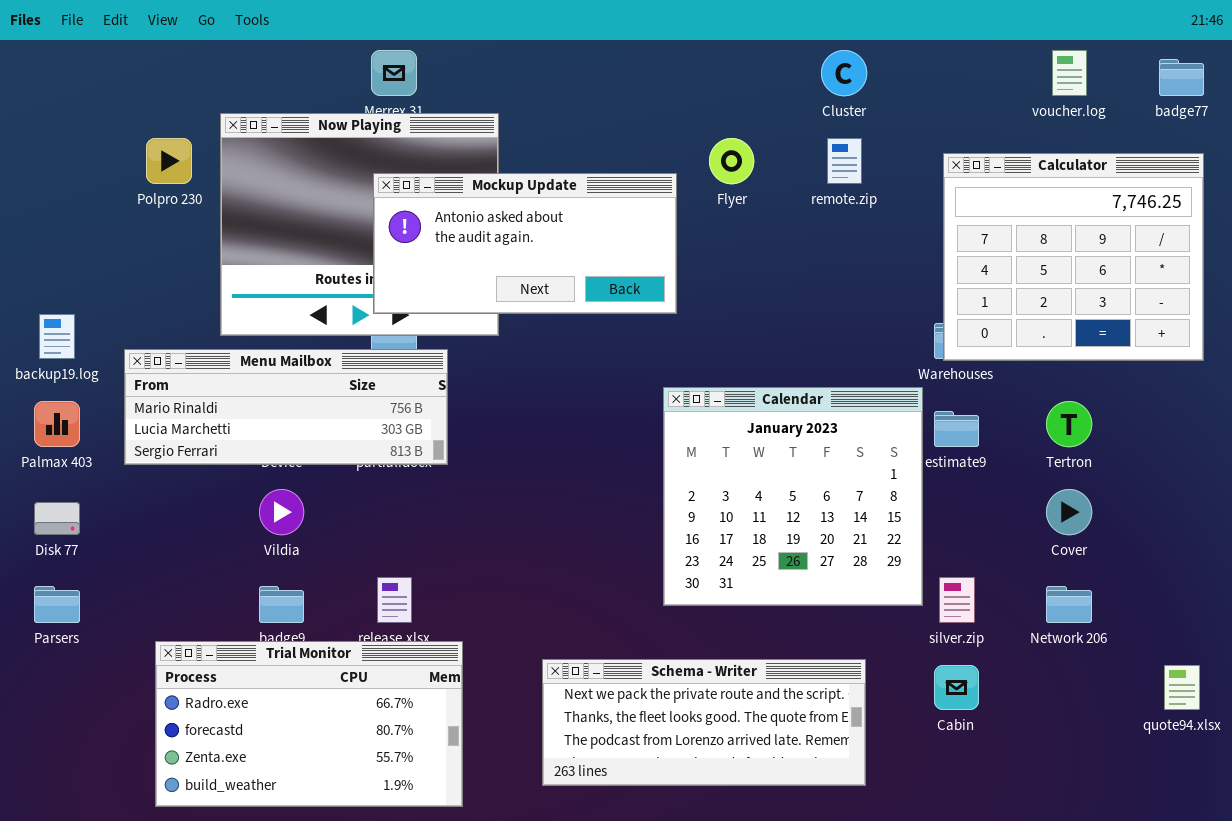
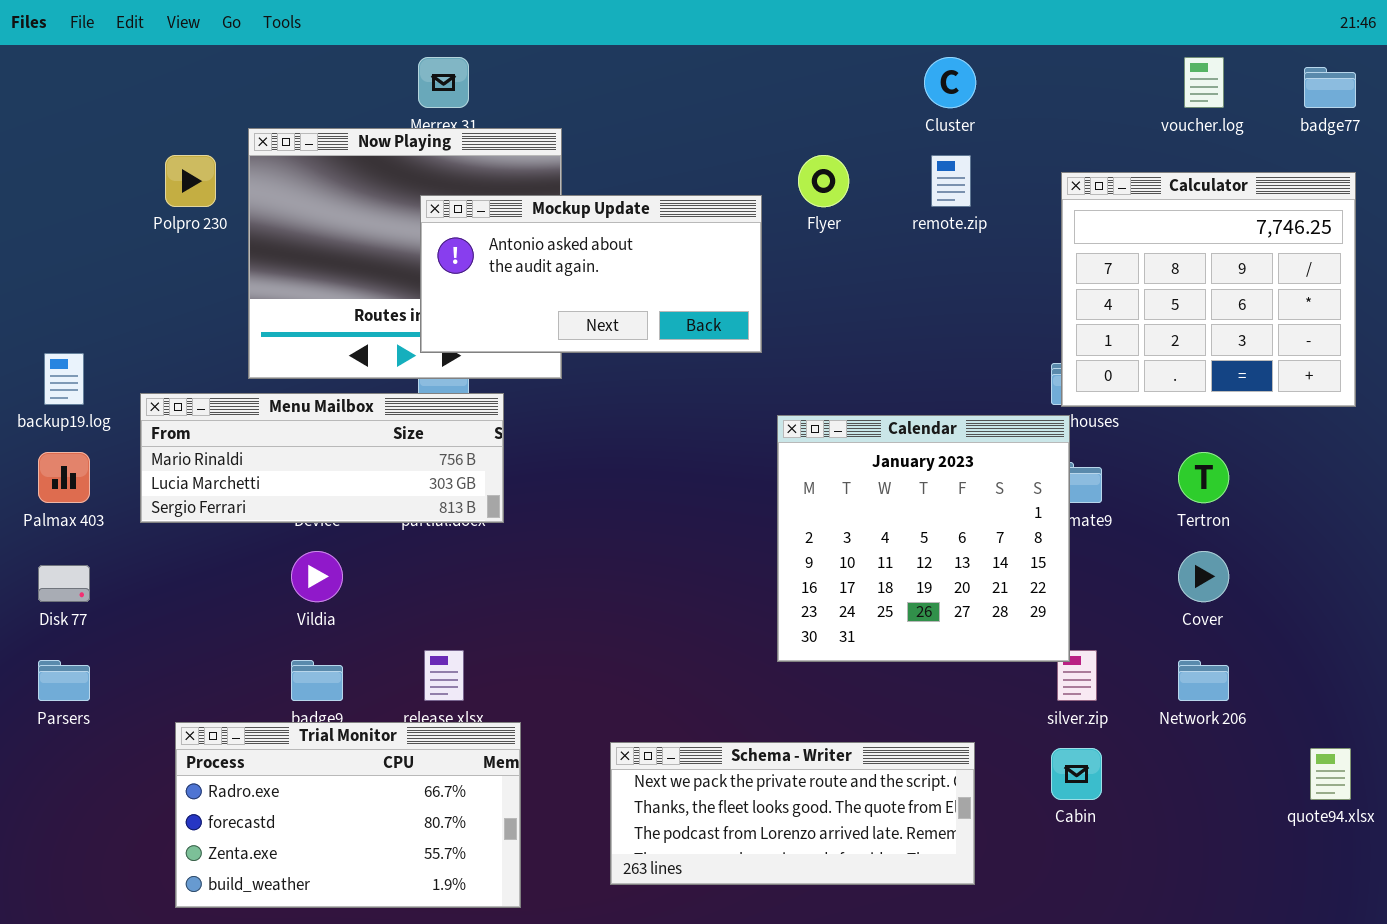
Calendar: [663,387,923,606] -> [777,415,1070,662], moved

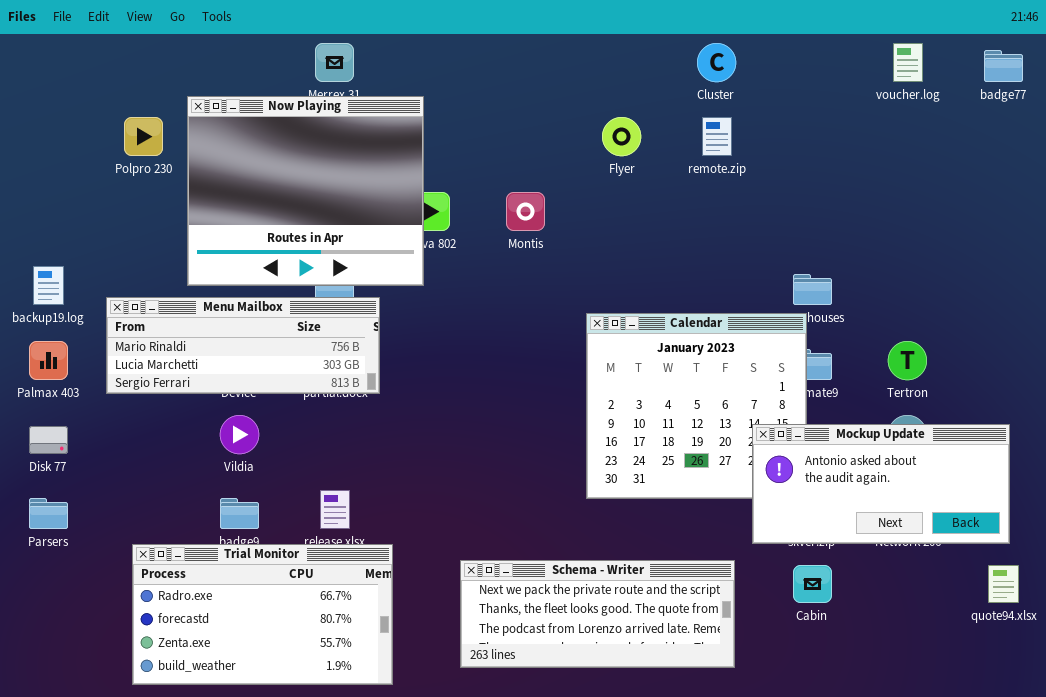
Calculator: [1061,172,1356,407] -> none, closed
Mockup Update: [420,195,762,353] -> [752,424,1010,544], moved

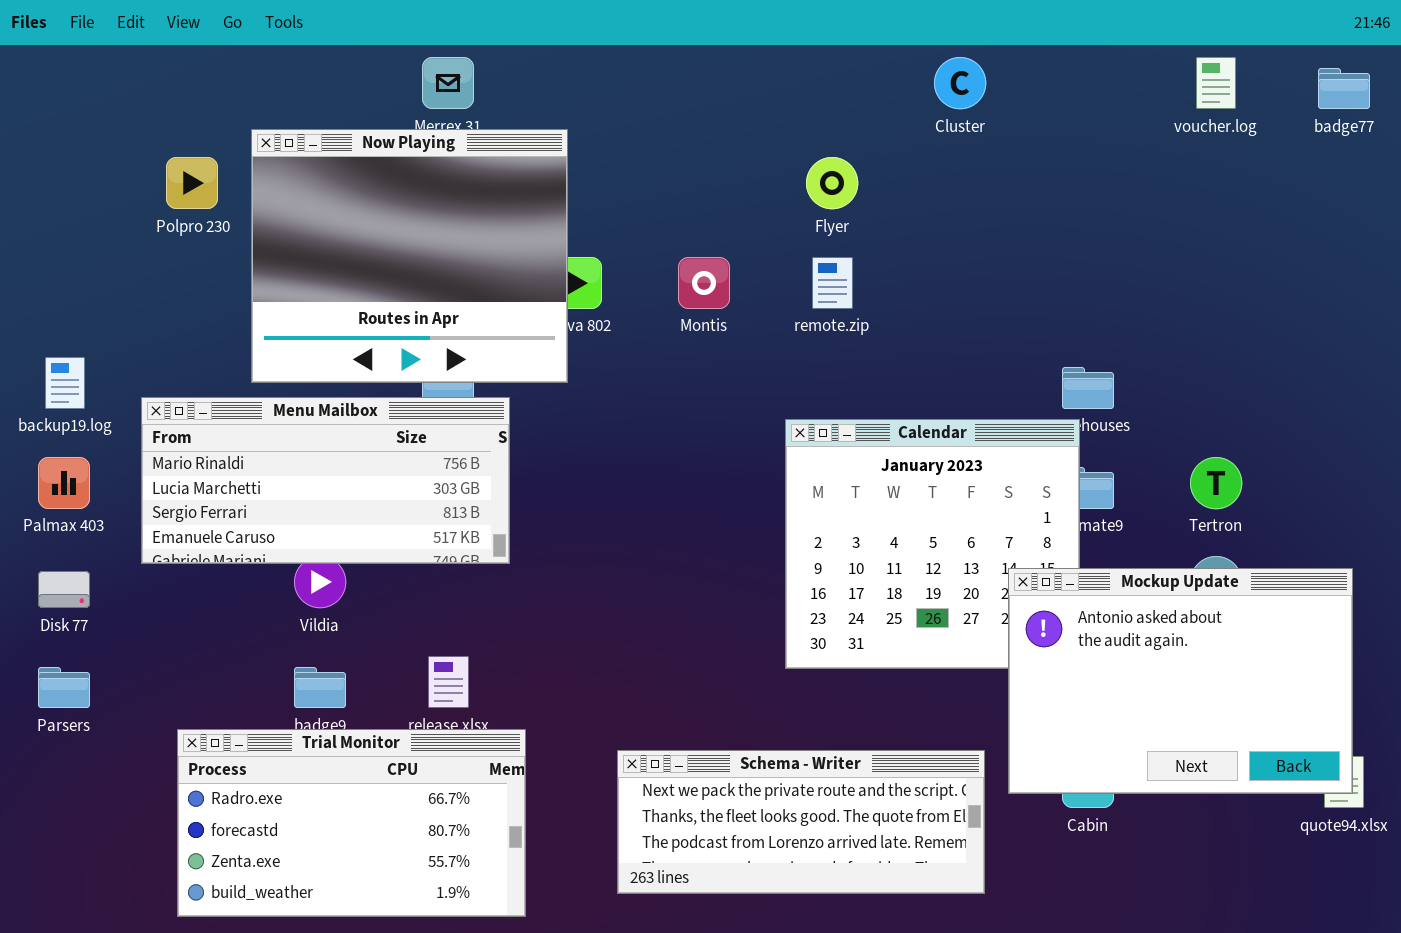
remote.zip: [702,117,732,156] -> [812,257,853,309], moved
Menu Mailbox: [106,297,380,394] -> [141,397,510,564], resized
Mockup Update: [752,424,1010,544] -> [1008,568,1353,794], resized

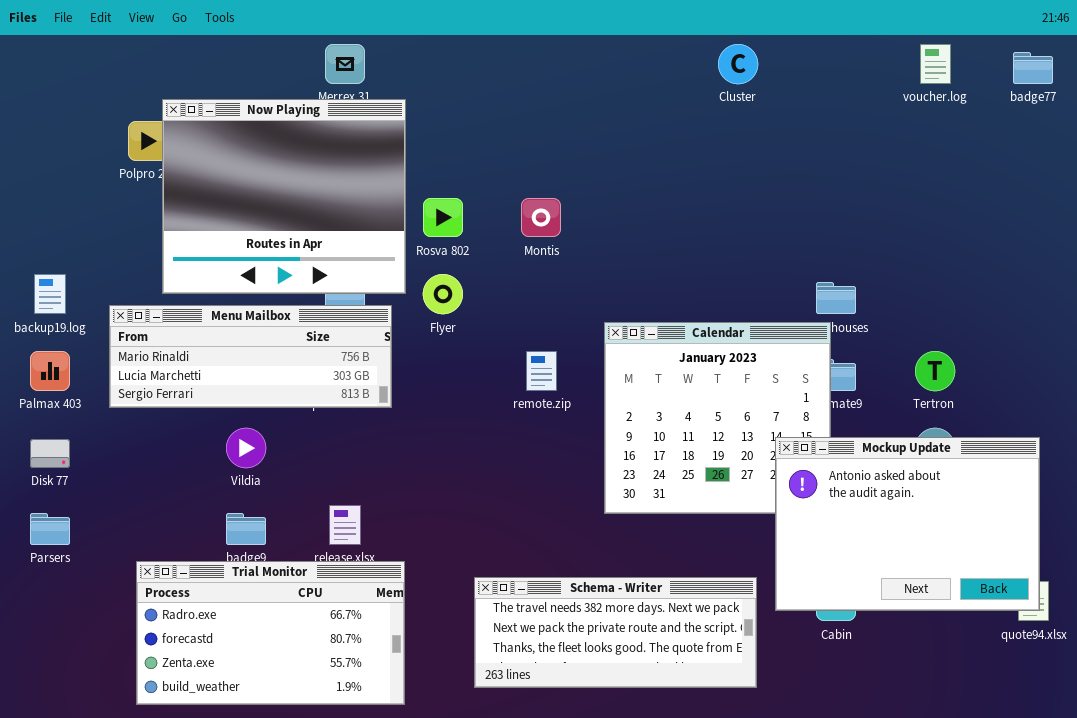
Now Playing: [251,129,568,383] -> [162,99,406,294], moved
Flyer: [806,157,858,209] -> [423,274,463,314], moved
remote.zip: [812,257,853,309] -> [526,351,557,391], moved
Menu Mailbox: [141,397,510,564] -> [109,305,392,408], resized
Schema - Writer: [617,750,985,894] -> [474,577,757,688], scrolled up 1 row

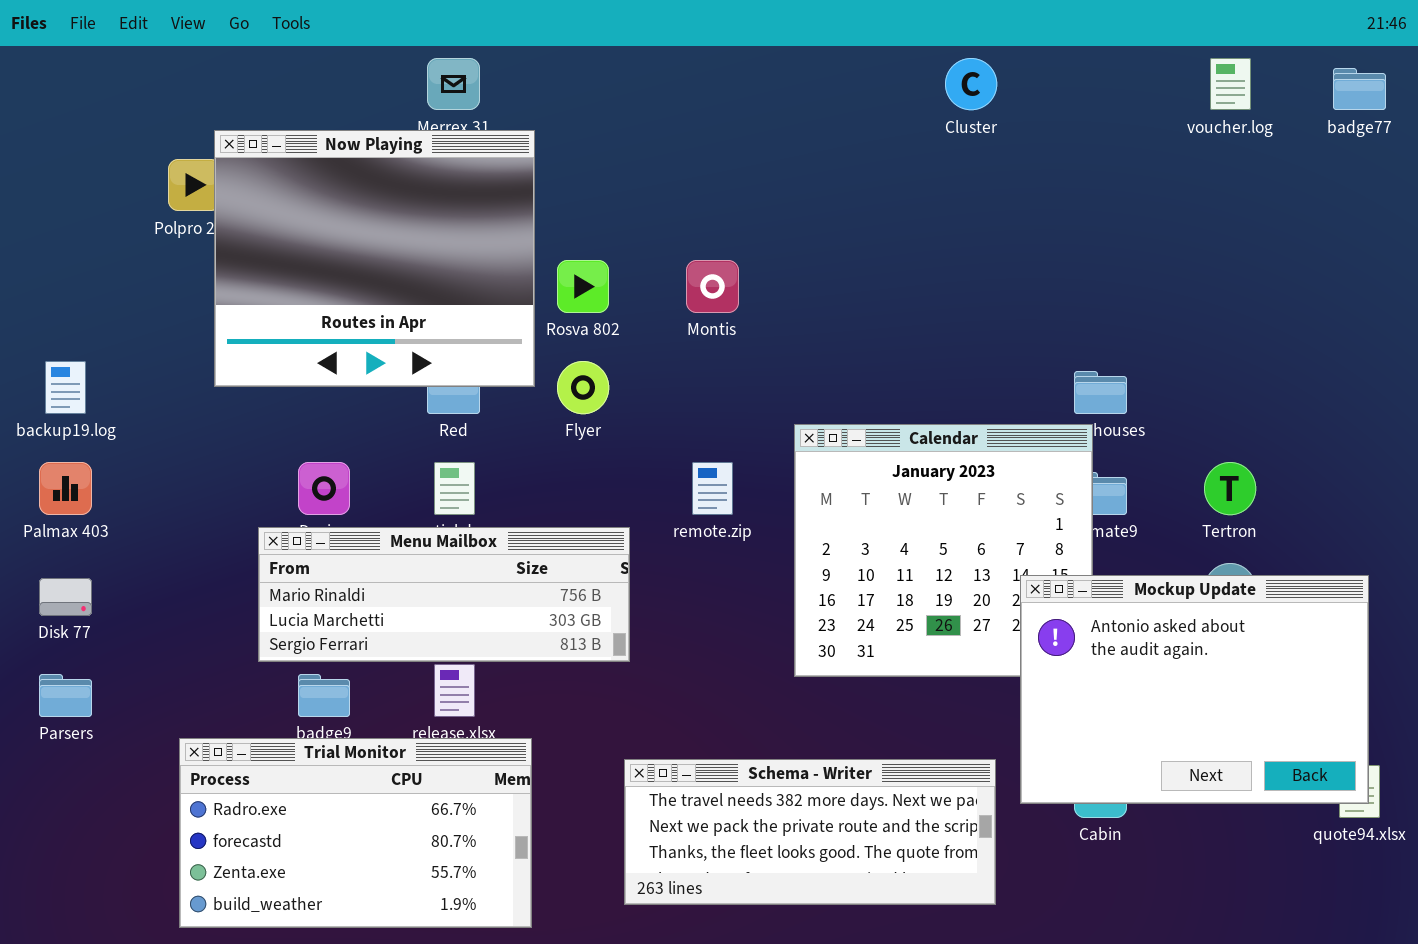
Menu Mailbox: [109,305,392,408] -> [258,527,630,662], moved

